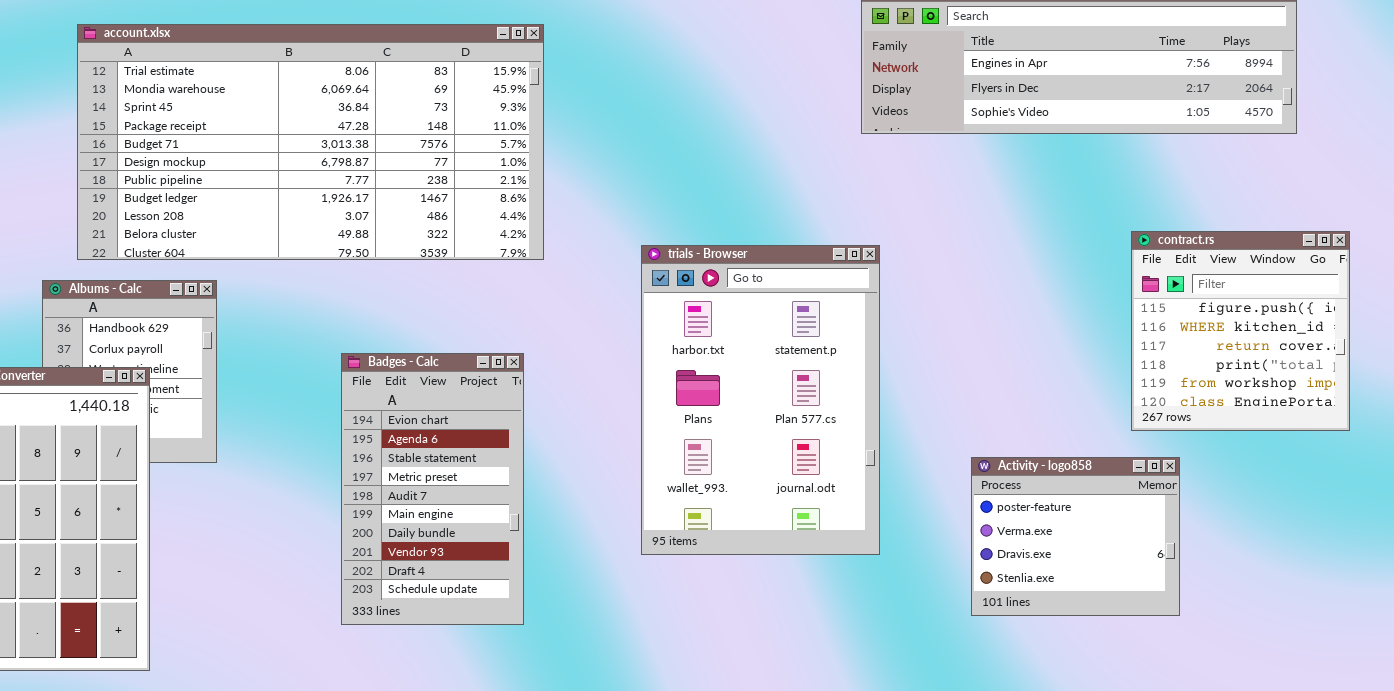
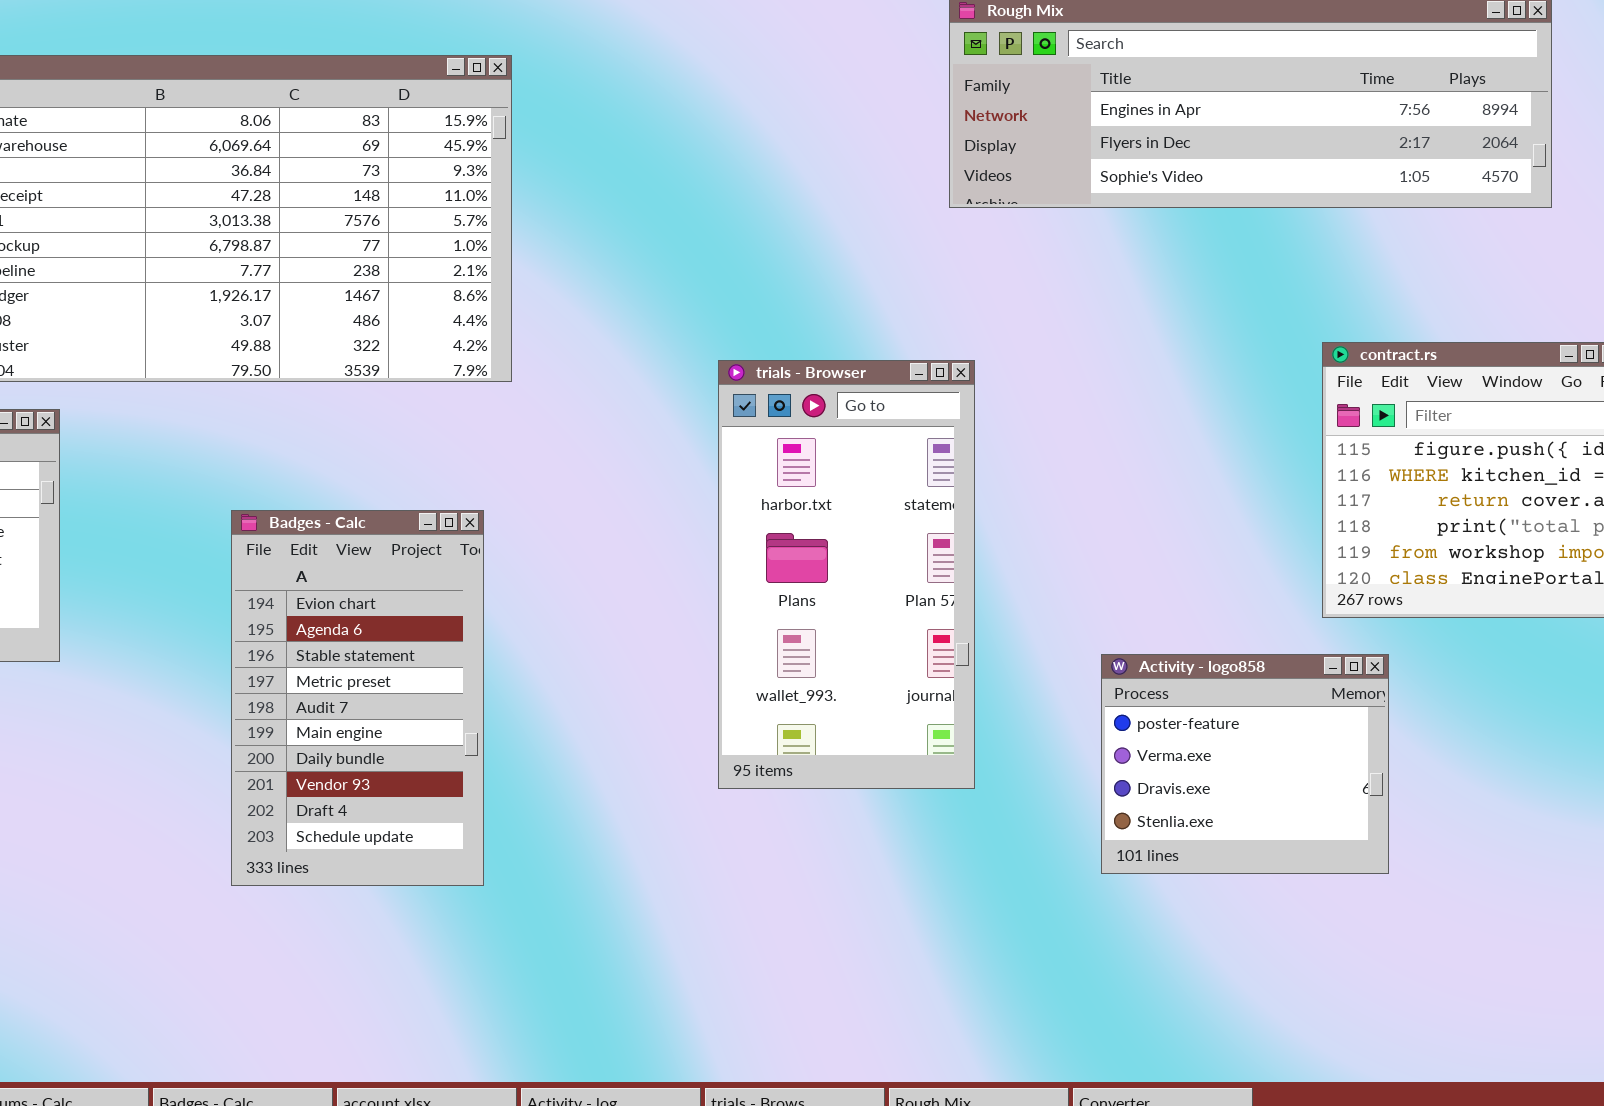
trials - Browser: [641,245,880,555] -> [718,360,975,789], resized

